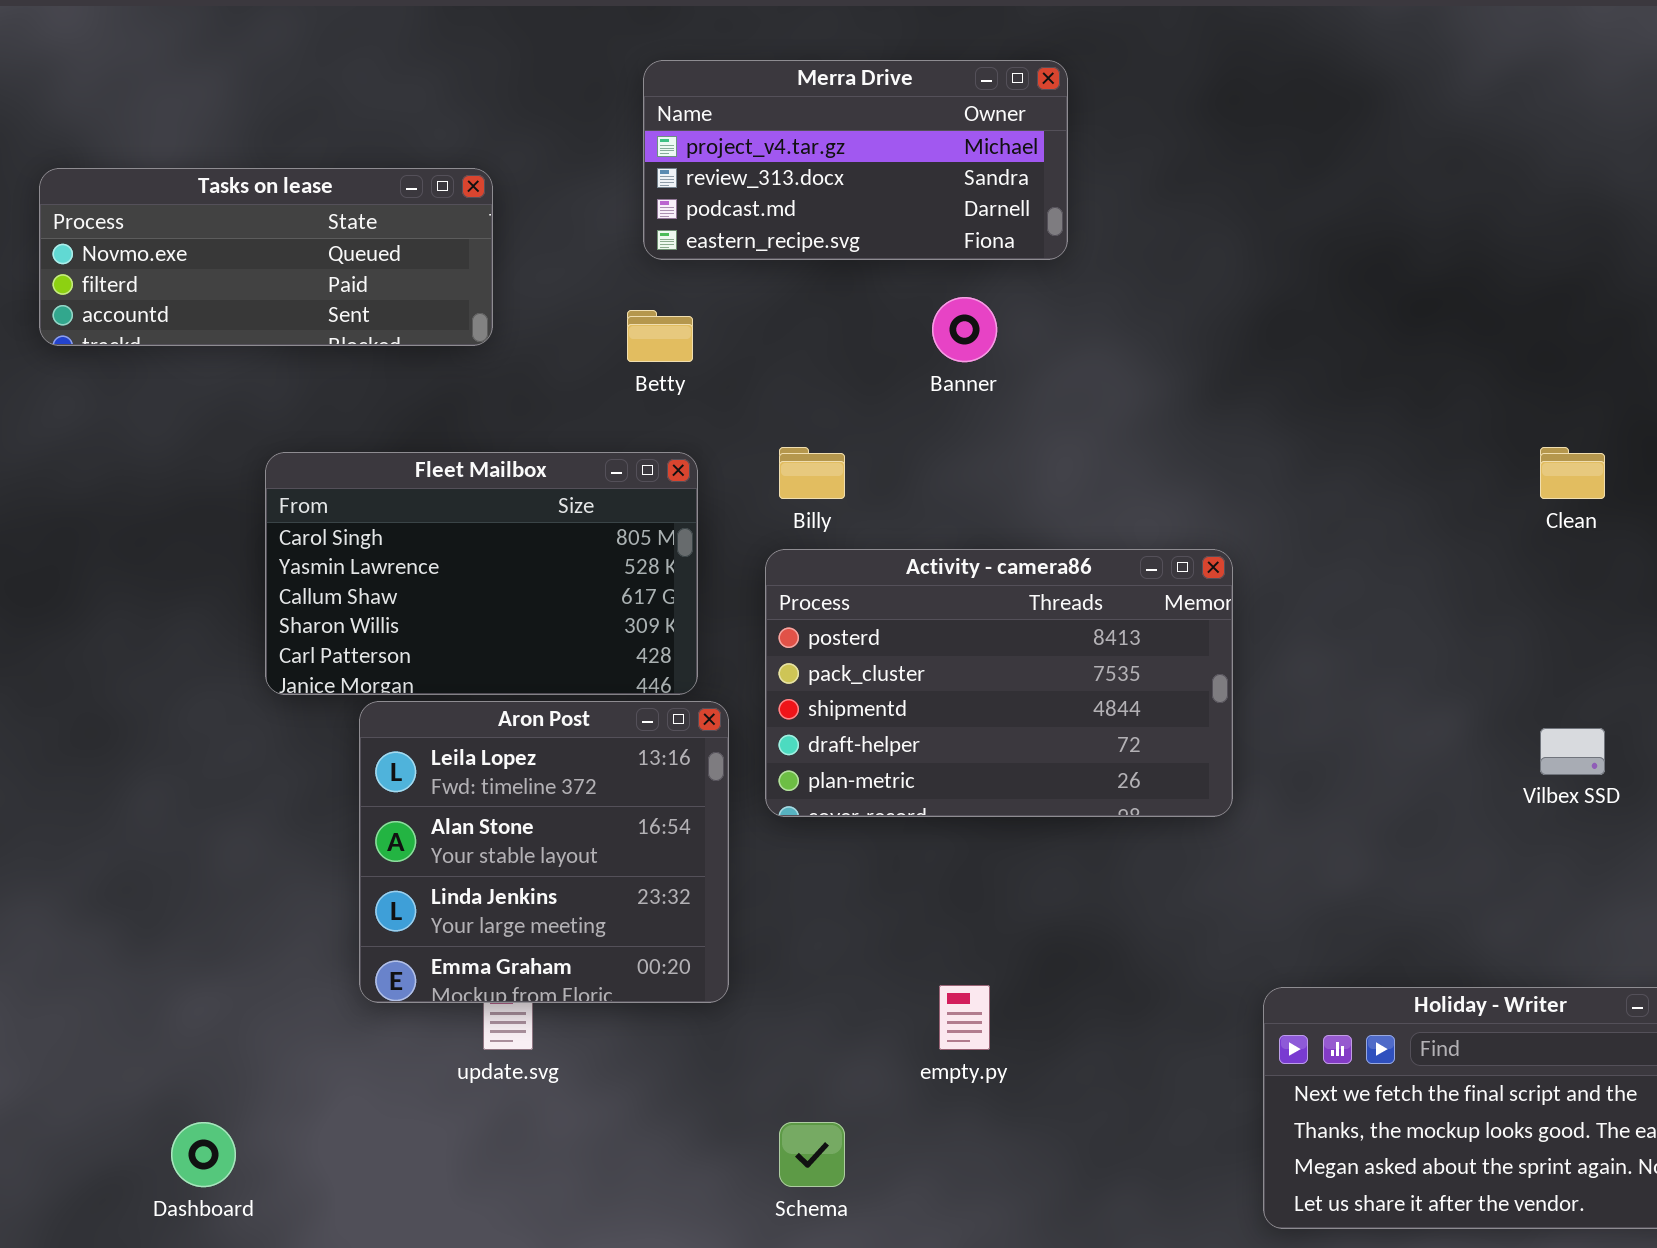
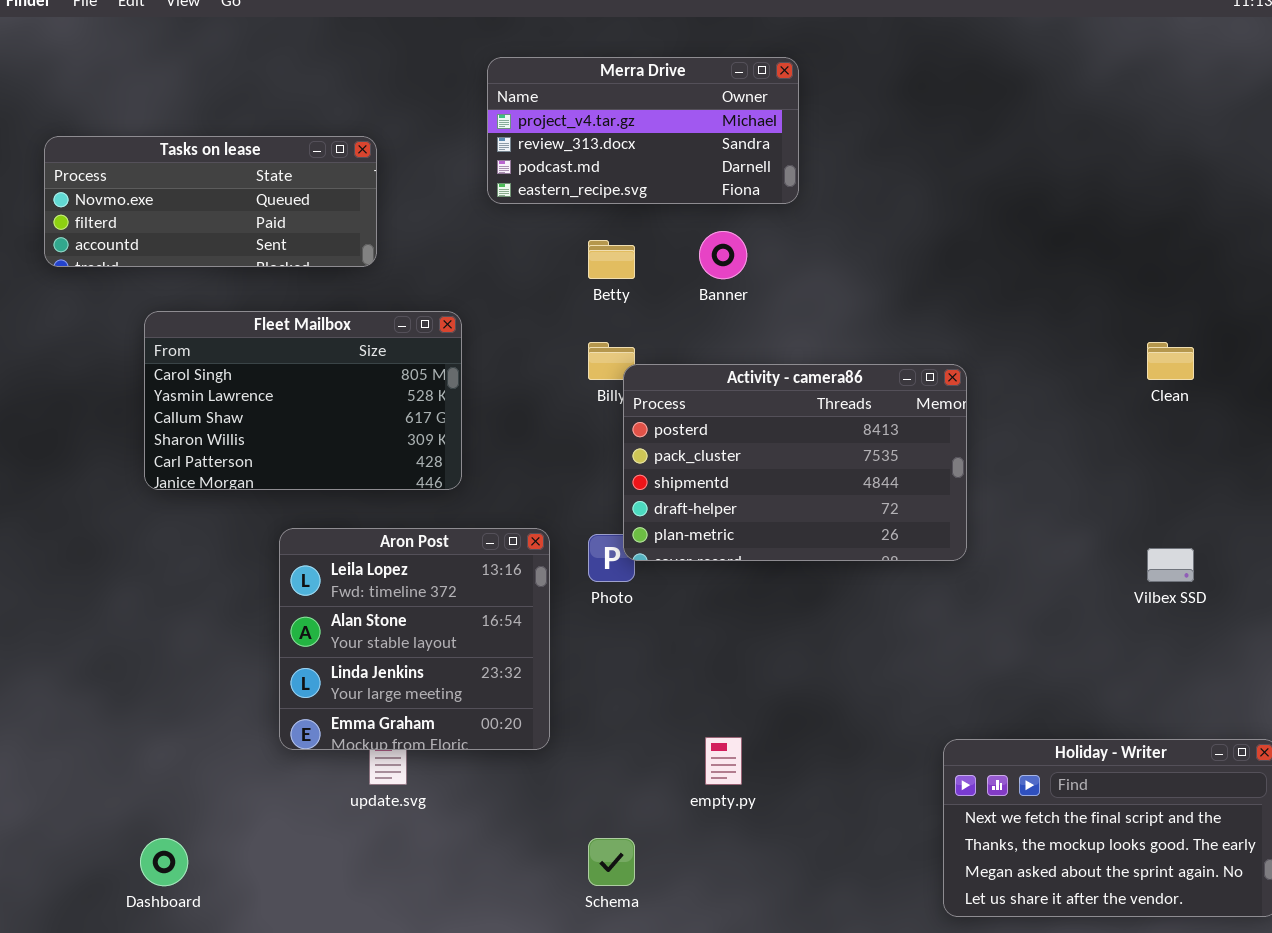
Betty: [627,310,693,362] -> [588,240,635,279], moved
Fleet Mailbox: [265,452,698,695] -> [144,311,462,490], moved
Activity - camera86: [765,549,1233,817] -> [623,364,967,561], moved

